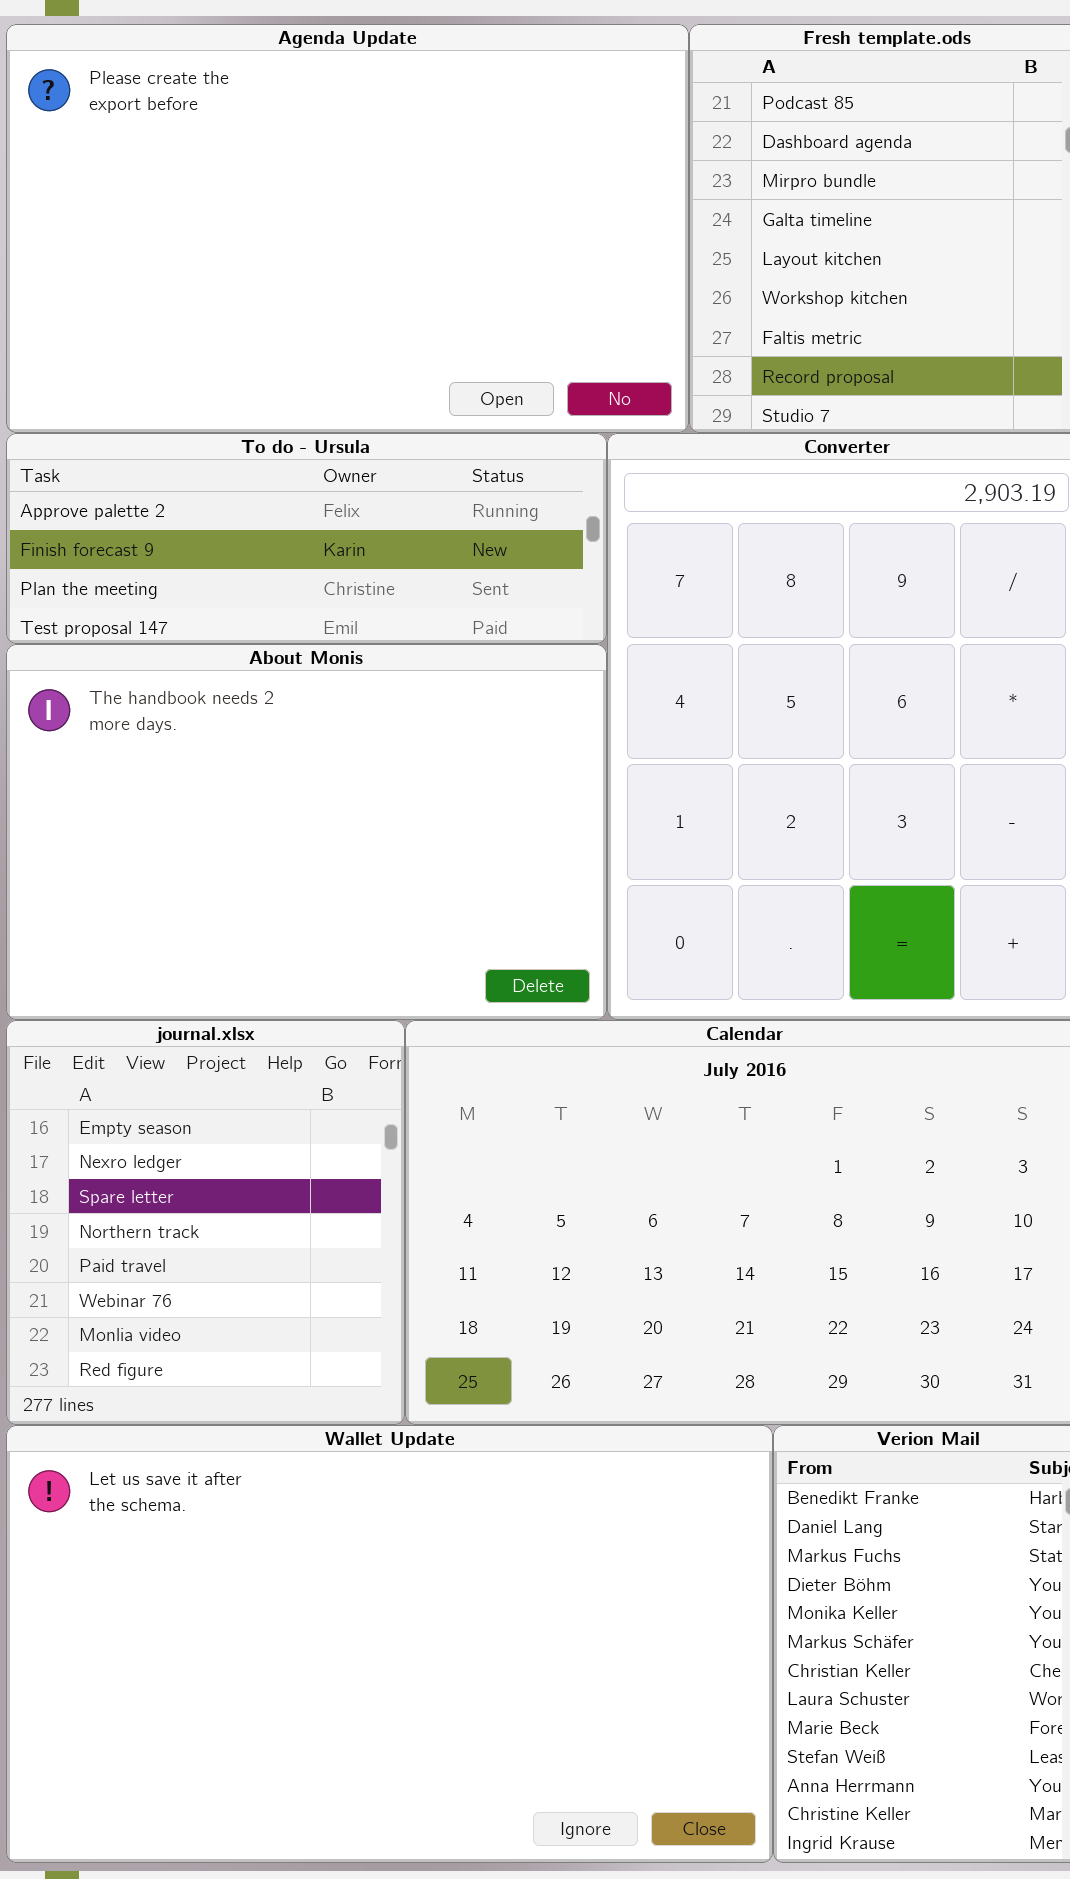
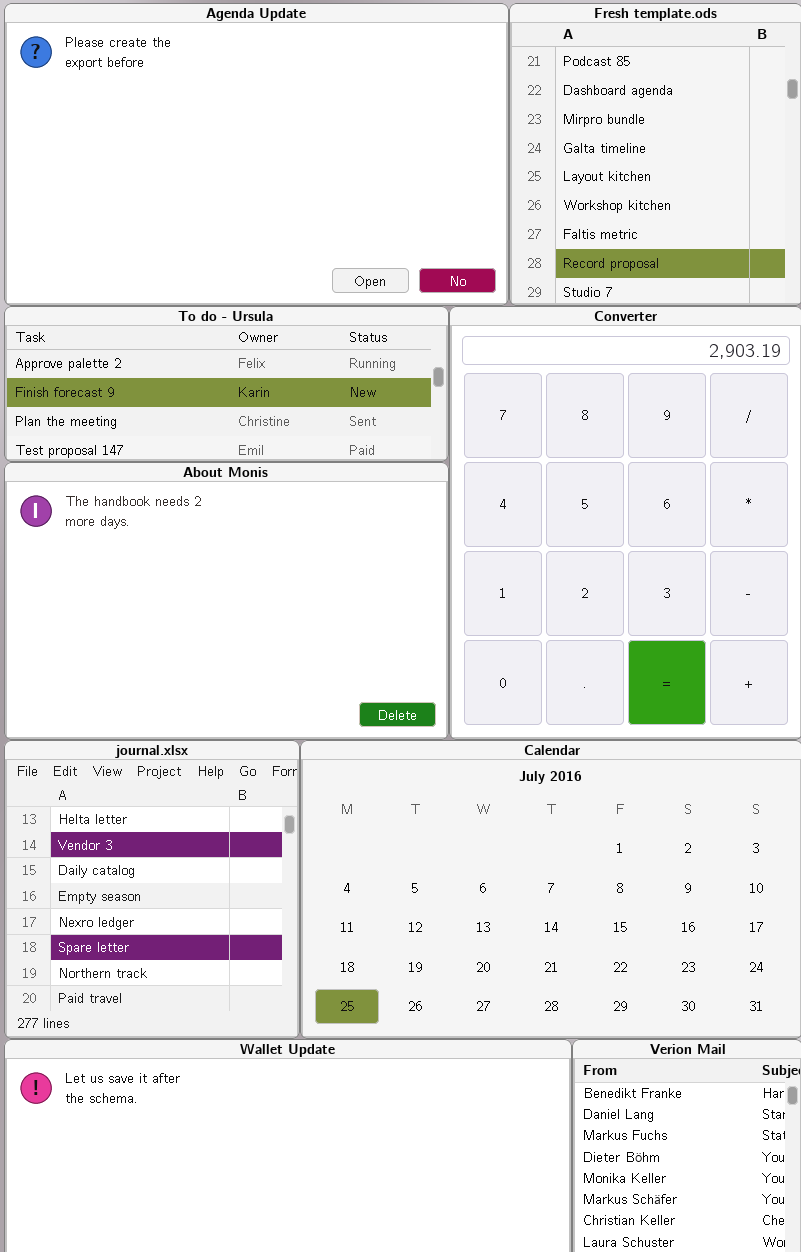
journal.xlsx: [6,1020,405,1425] -> [4,740,300,1039], scrolled up 3 rows

